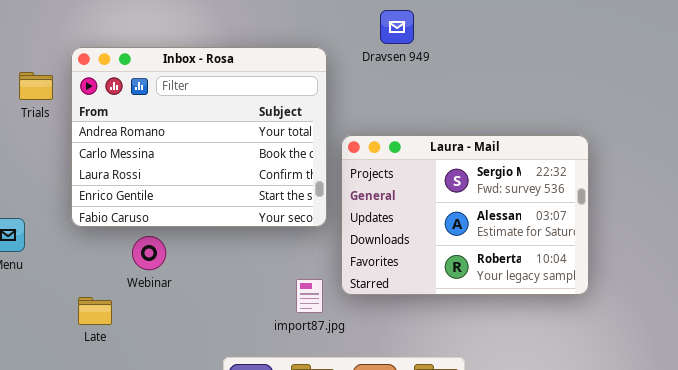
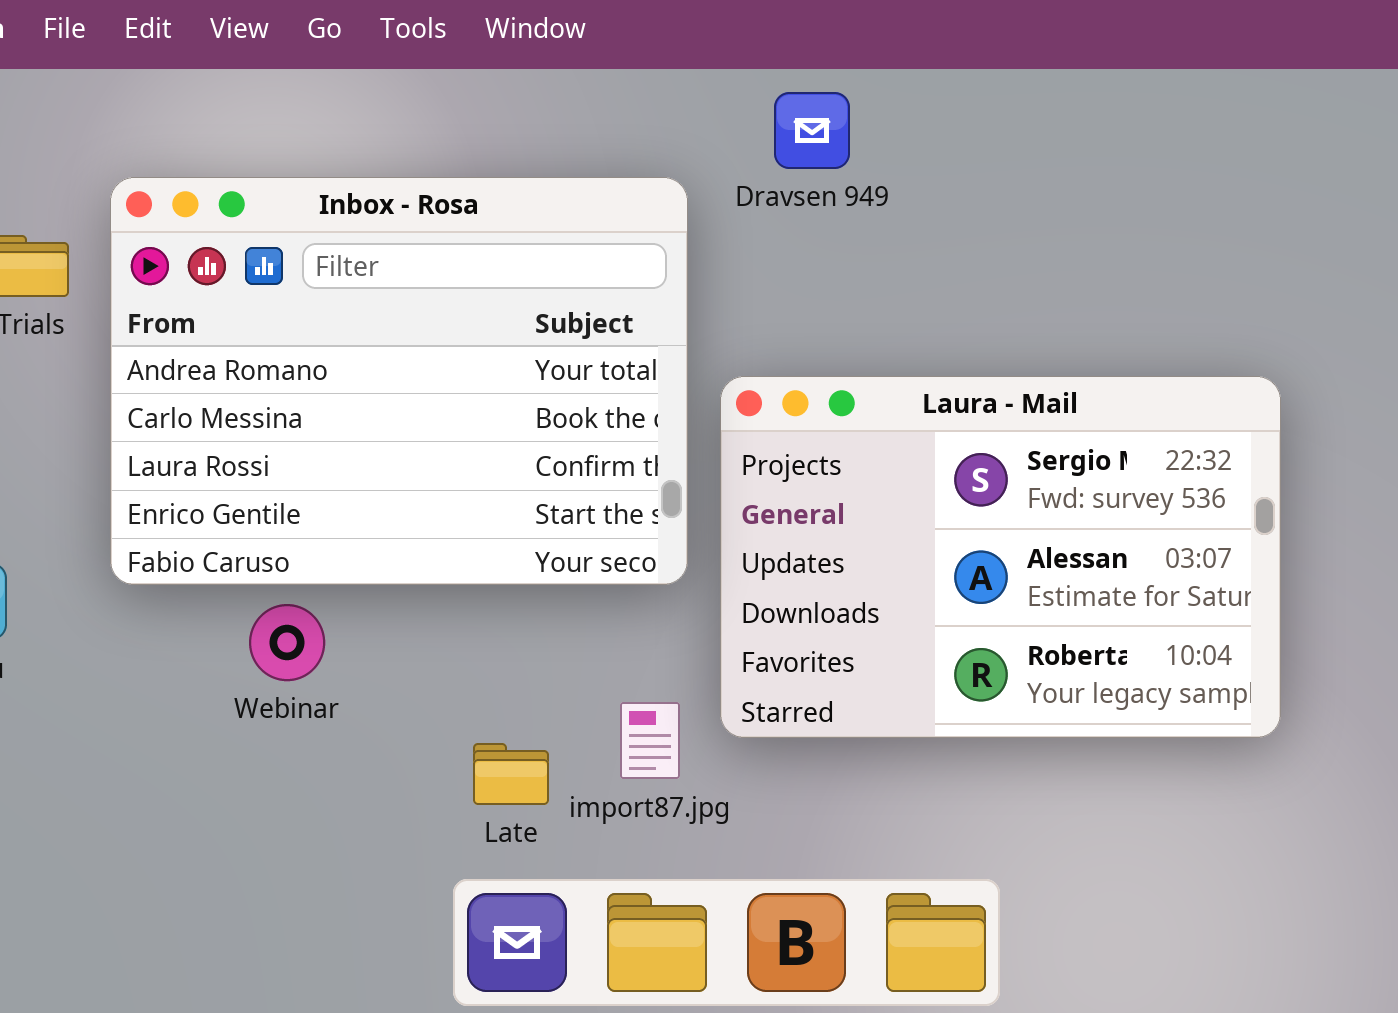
Dravsen 949: [380,10,414,44] -> [774,92,850,169], moved
Late: [78,297,112,325] -> [473,743,549,805], moved

